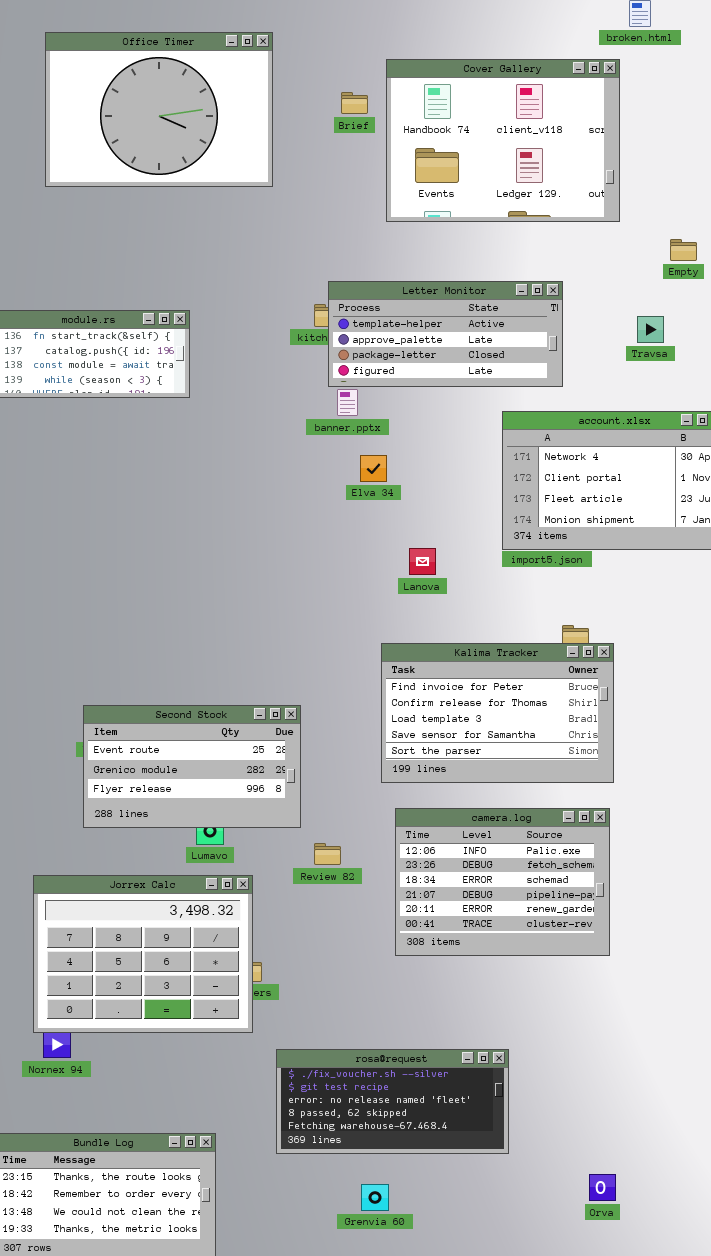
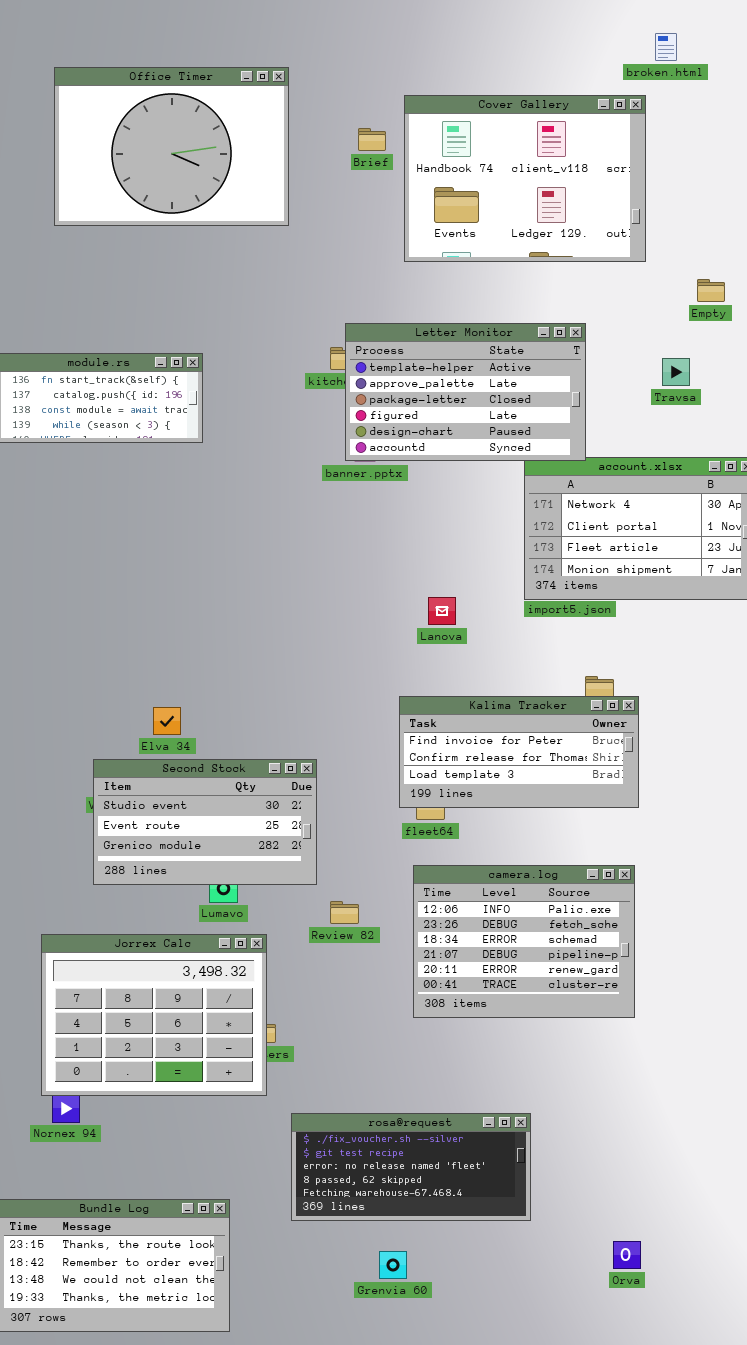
Letter Monitor: [328,281,563,387] -> [345,323,586,461], resized
Elva 34: [360,455,387,482] -> [153,707,181,735], moved
Kalima Tracker: [381,643,614,783] -> [399,696,639,808], resized
Second Stock: [83,705,301,828] -> [93,759,317,885], scrolled up 1 row

